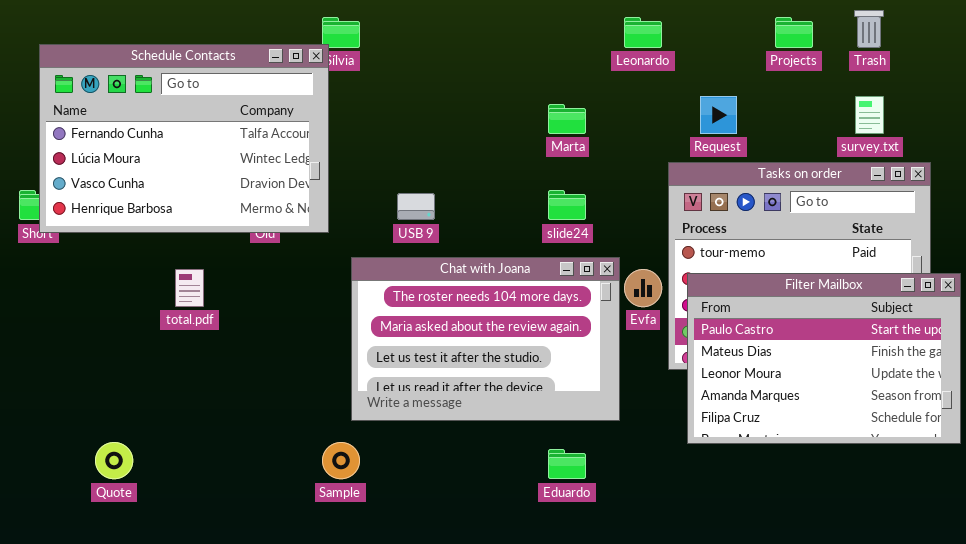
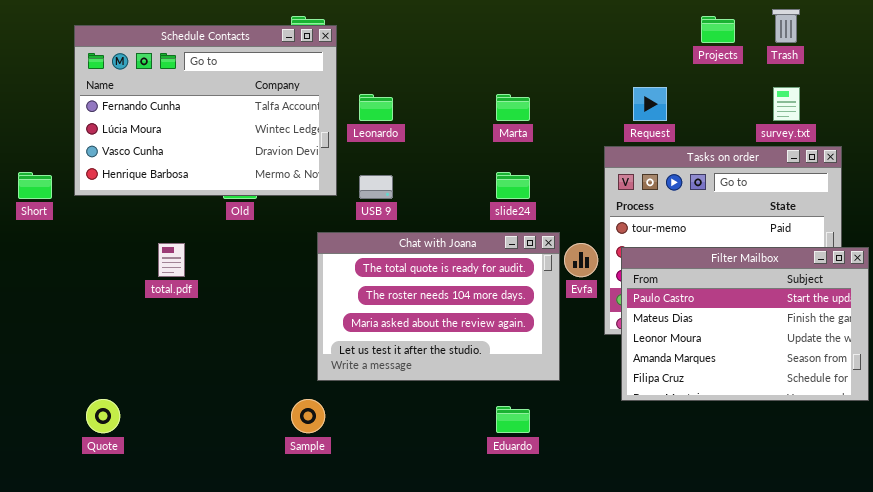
Leonardo: [624,17,662,48] -> [359,94,393,121], moved
Schedule Contacts: [39,44,329,233] -> [74,25,337,196], moved
Chat with Joana: [351,257,620,421] -> [317,232,560,381], scrolled up 1 row

